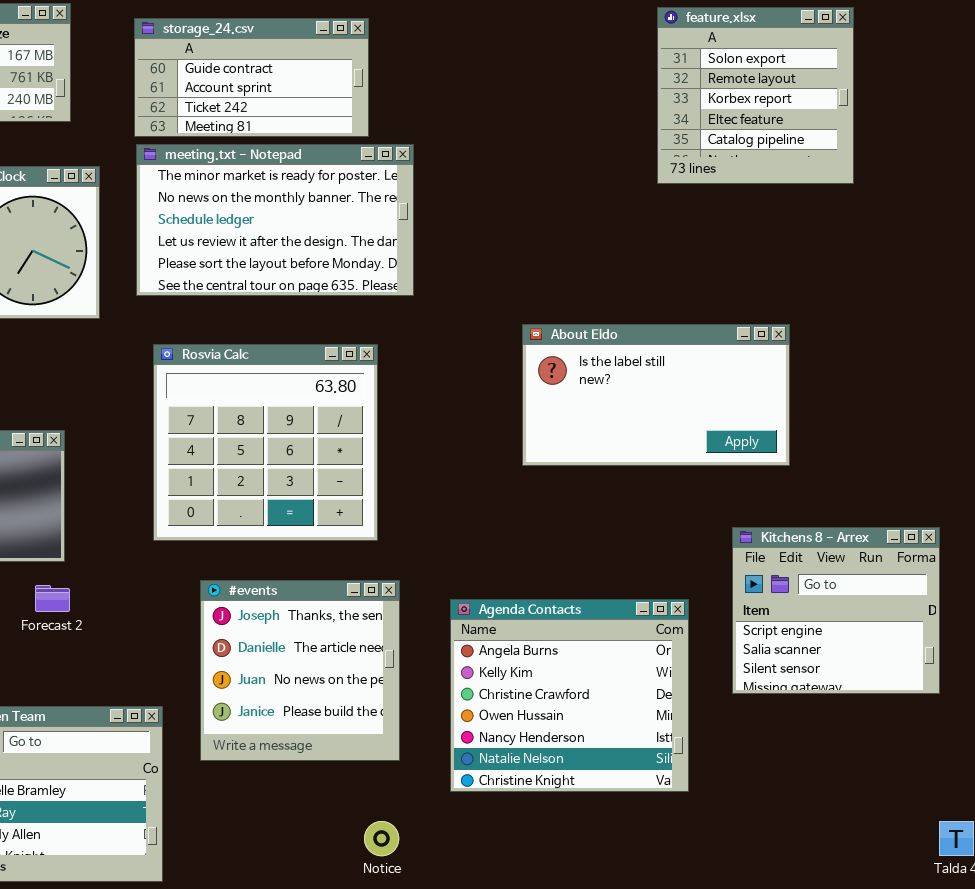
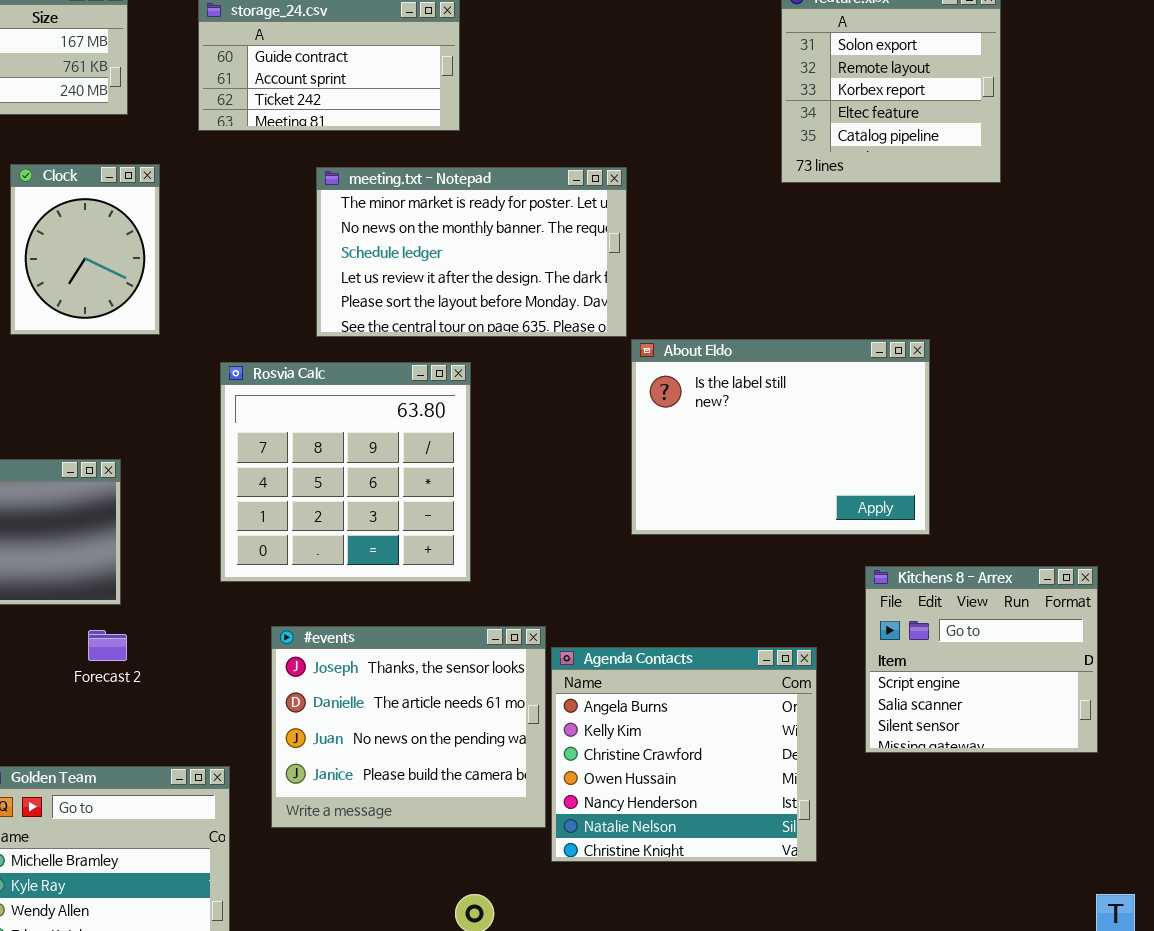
meeting.txt - Notepad: [136,144,414,296] -> [316,167,627,337], moved
About Eldo: [522,324,790,466] -> [631,339,930,535], resized
#events: [200,580,400,761] -> [271,626,546,828], resized

